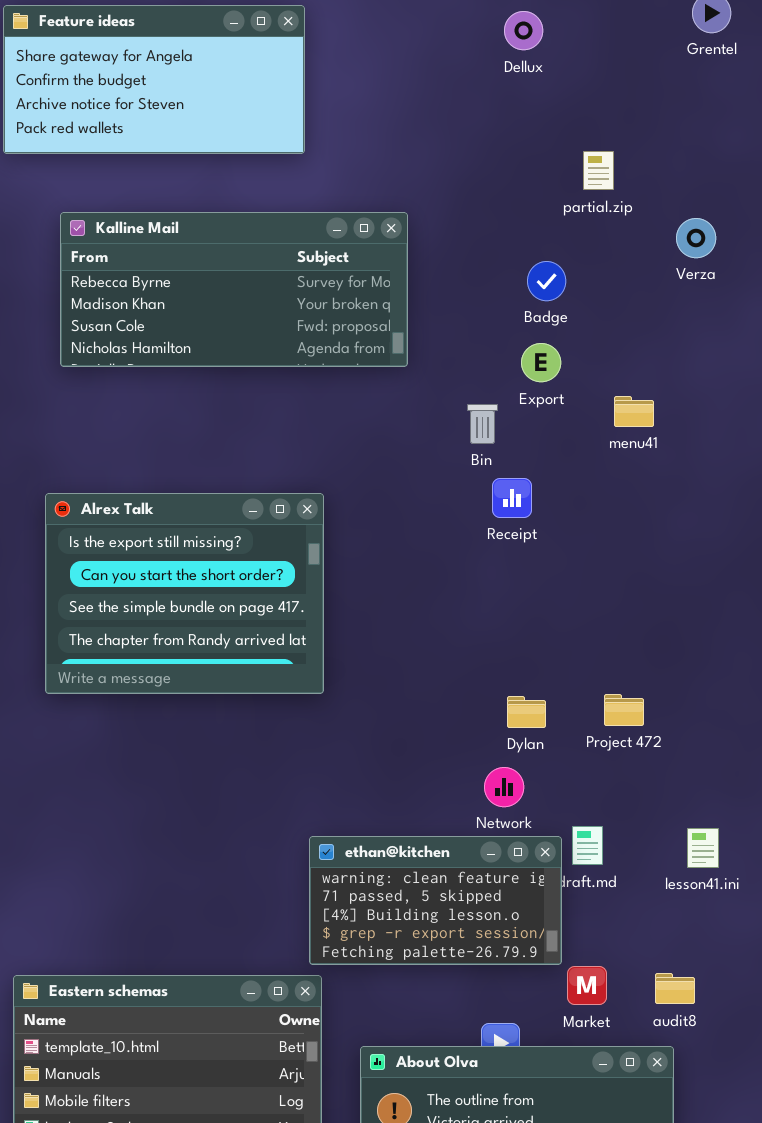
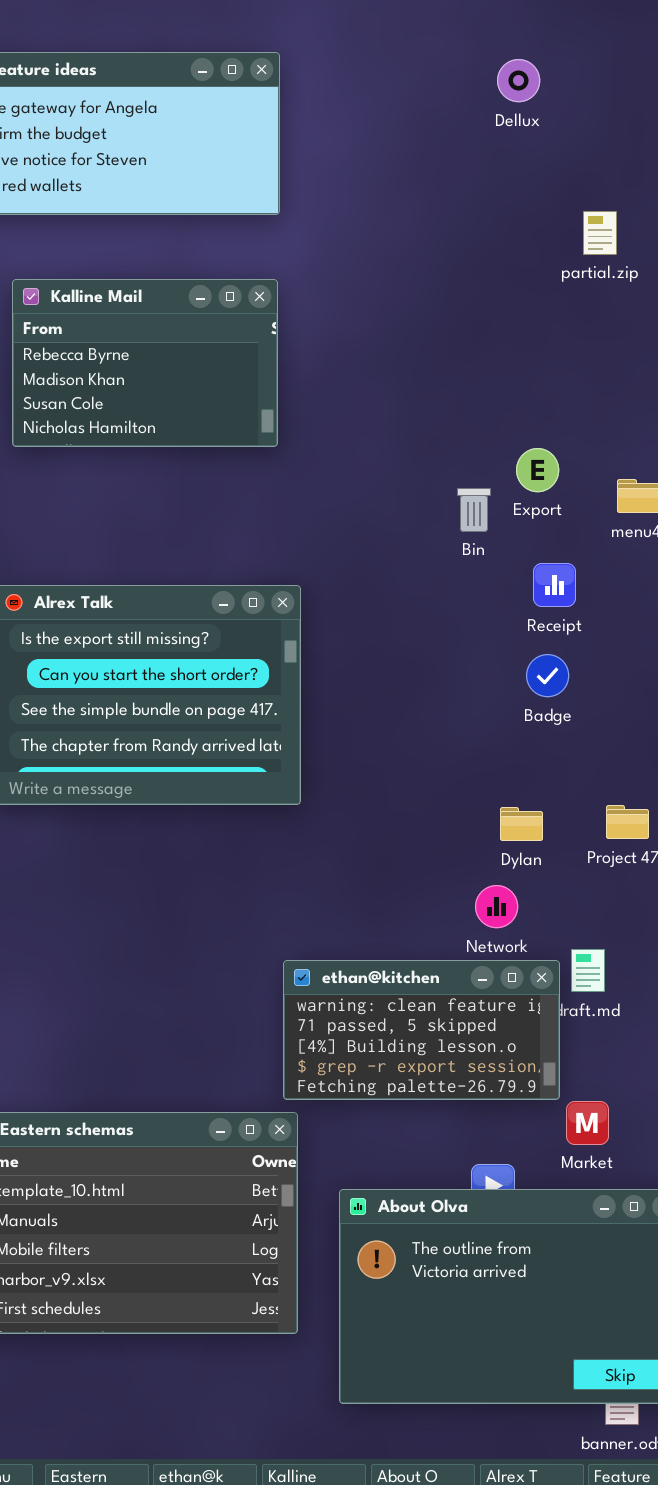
Kalline Mail: [60,212,408,367] -> [12,279,278,447], resized
Badge: [527,261,566,301] -> [526,654,569,697], moved
Export: [521,343,561,382] -> [516,448,559,492], moved
Receipt: [492,478,532,518] -> [533,563,576,607], moved

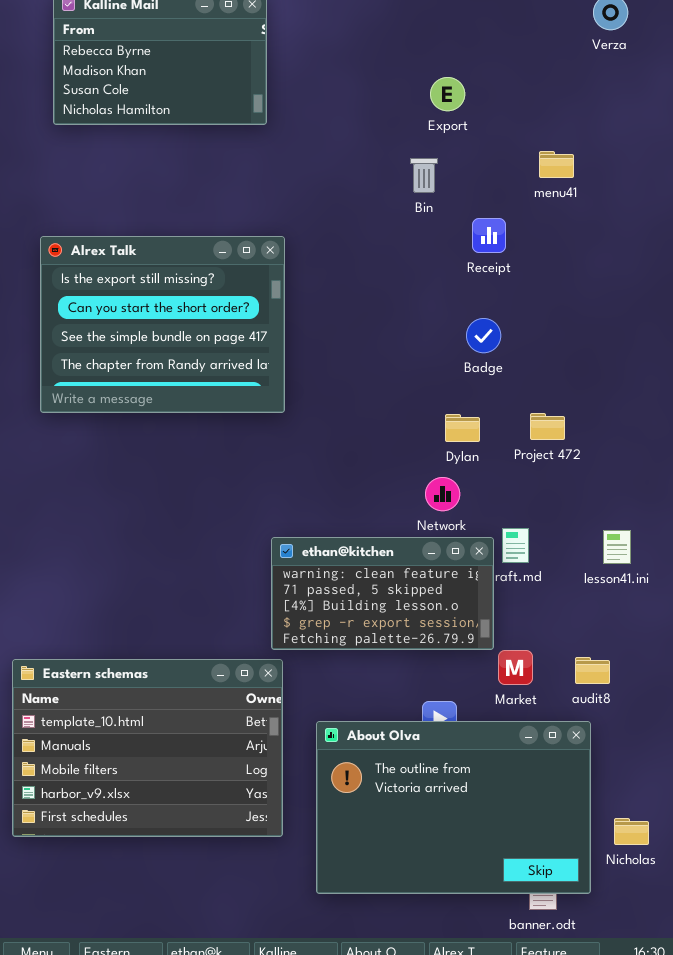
Export: [516,448,559,492] -> [430,77,465,111], moved
Badge: [526,654,569,697] -> [466,318,501,353], moved

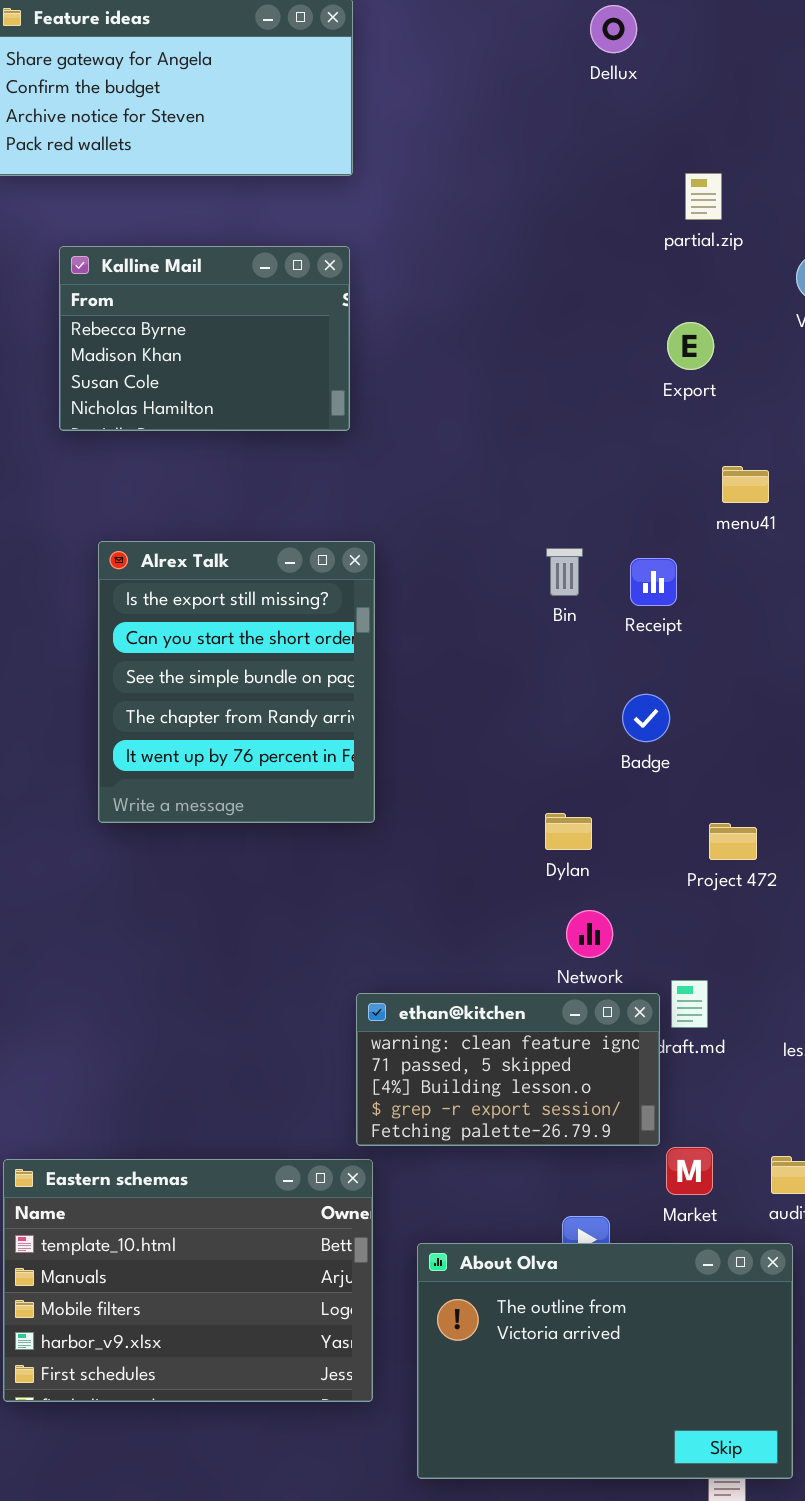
Export: [430,77,465,111] -> [667,322,714,370], moved
Bin: [410,158,438,193] -> [546,548,583,596], moved
Alrex Talk: [40,236,285,413] -> [98,541,375,823], resized
Dylan: [445,414,480,442] -> [545,813,592,850], moved

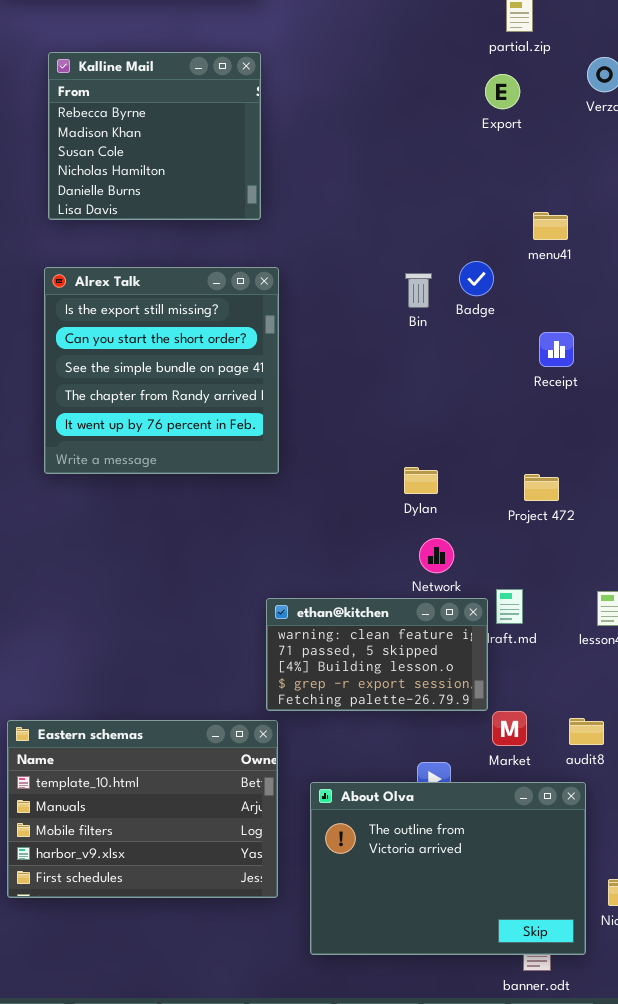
Kalline Mail: [59,246,350,431] -> [48,52,261,220], resized
Export: [667,322,714,370] -> [485,74,520,109], moved
Alrex Talk: [98,541,375,823] -> [44,267,279,474], resized
Receipt: [630,558,677,606] -> [539,332,574,367], moved
Badge: [622,694,670,742] -> [459,261,494,296], moved

